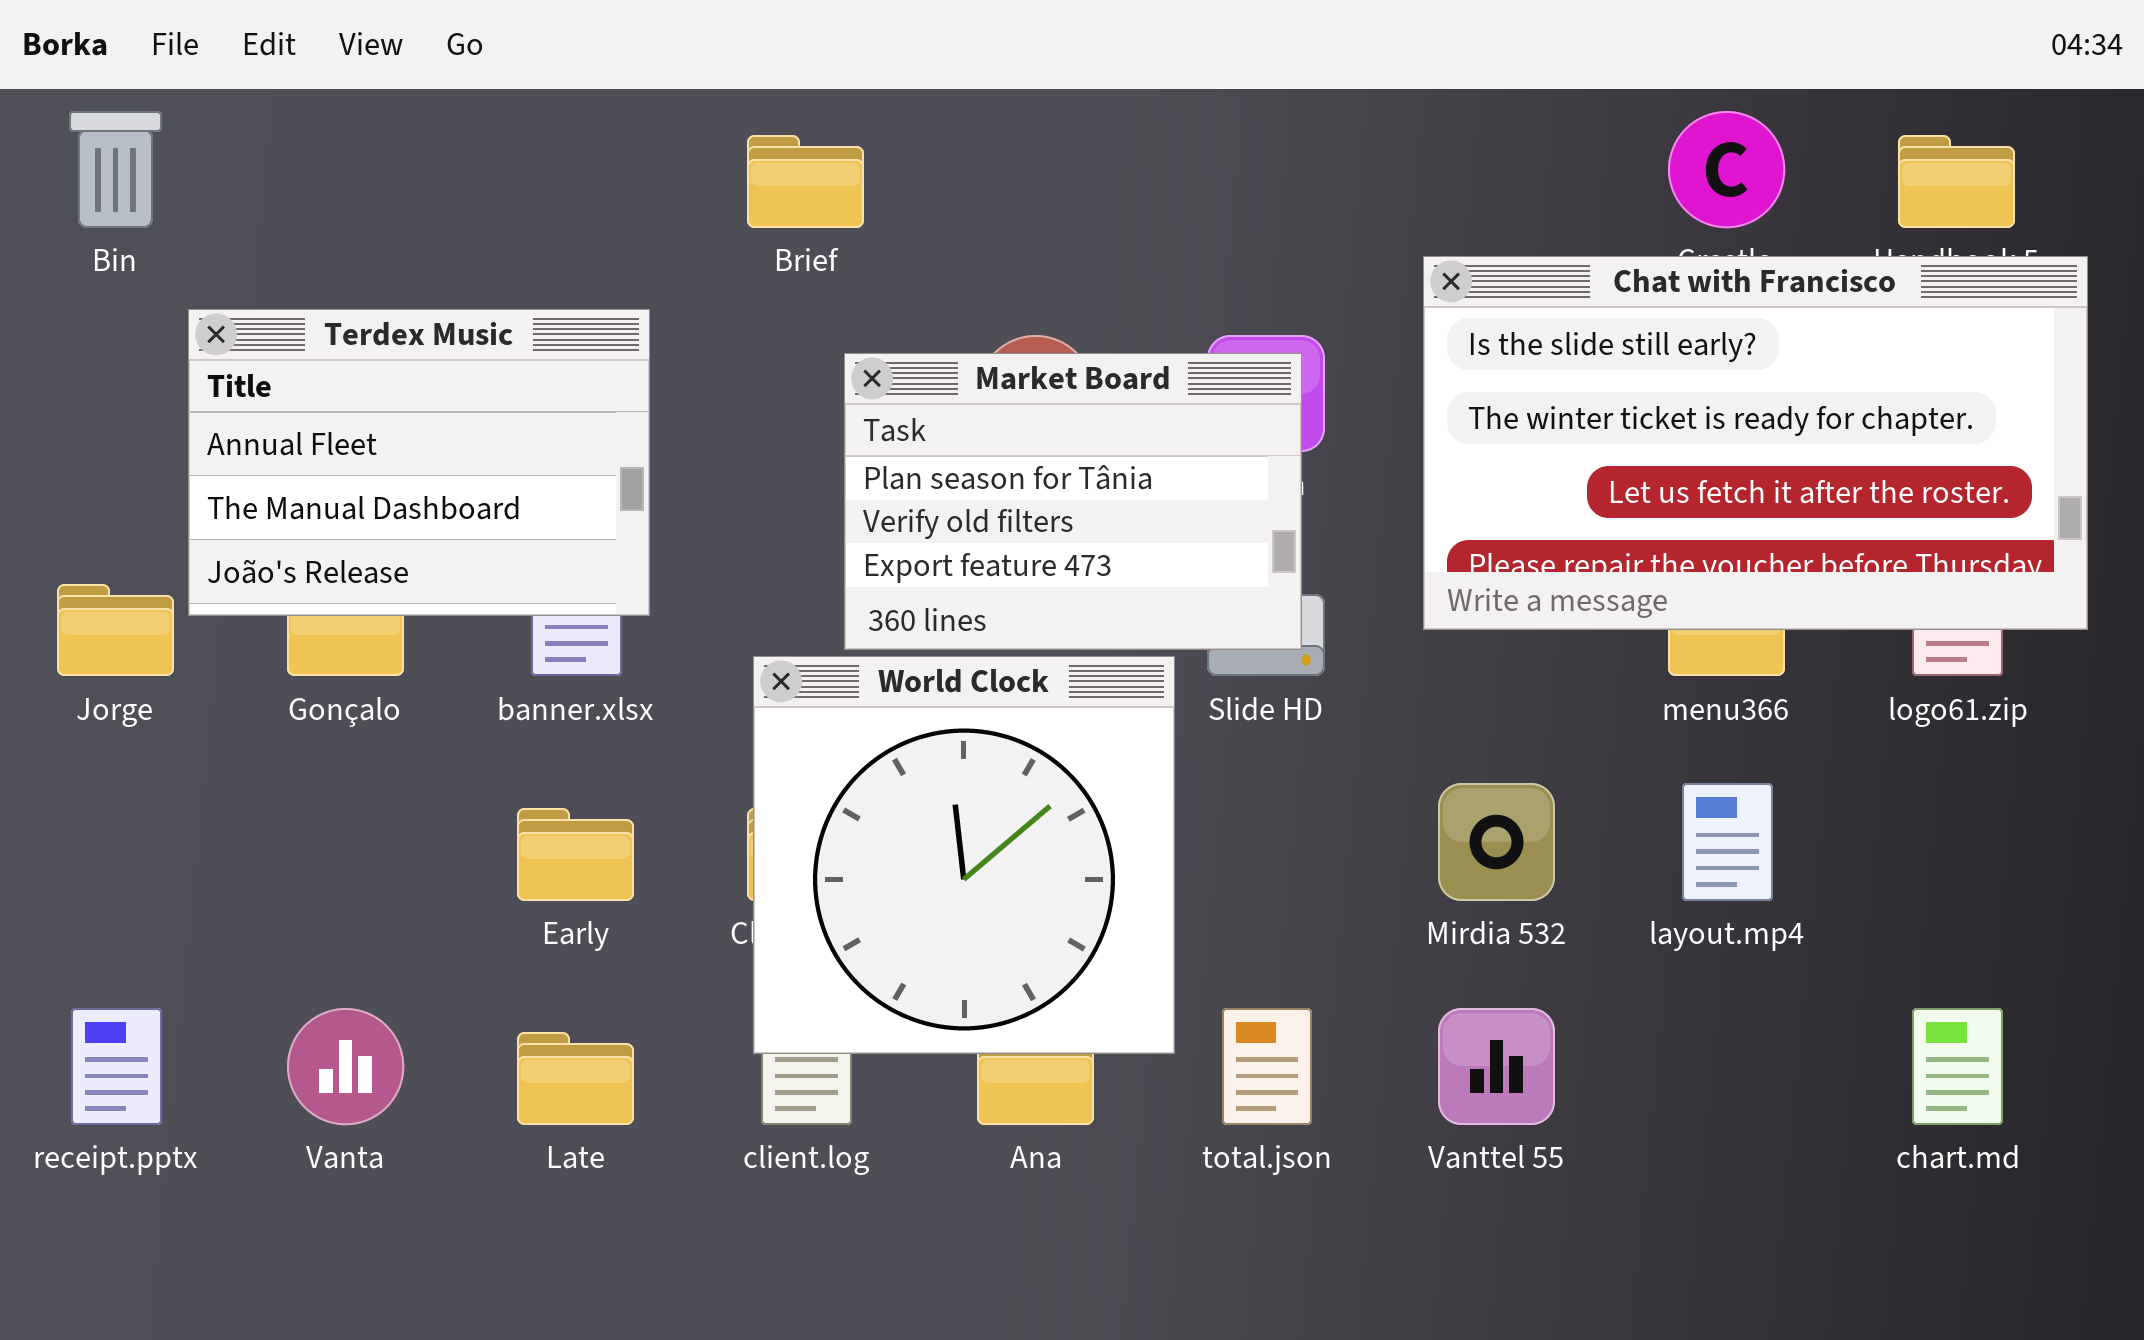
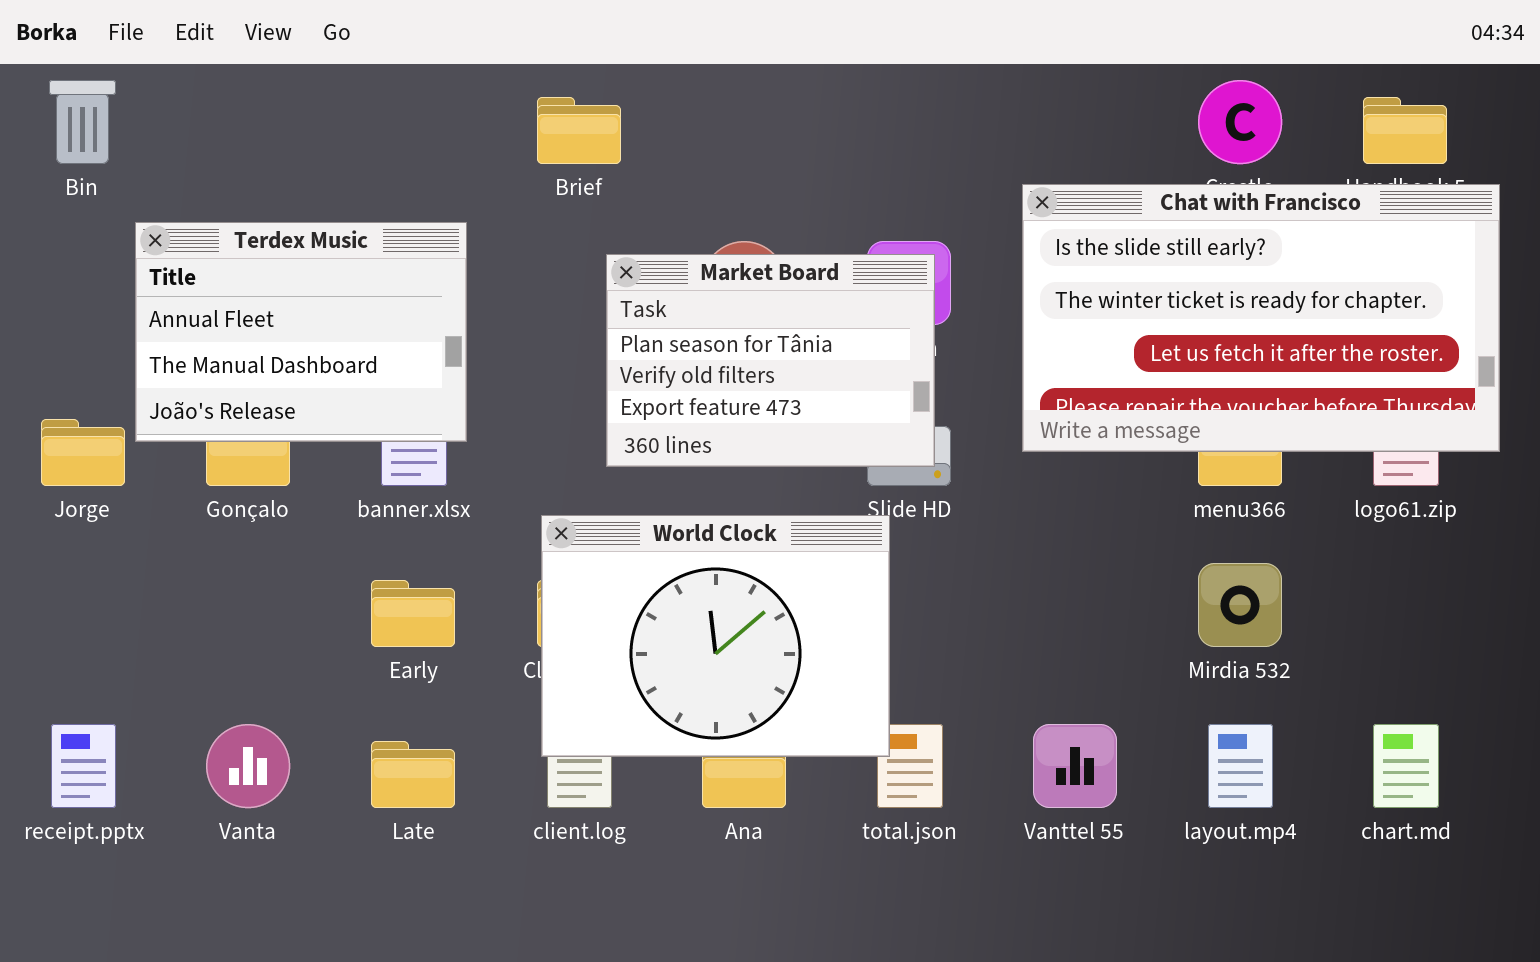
World Clock: [753,656,1175,1054] -> [541,515,890,757], resized
Mirdia 532: [1438,783,1555,901] -> [1198,563,1282,647], moved
layout.mp4: [1682,783,1773,901] -> [1208,724,1273,808], moved

